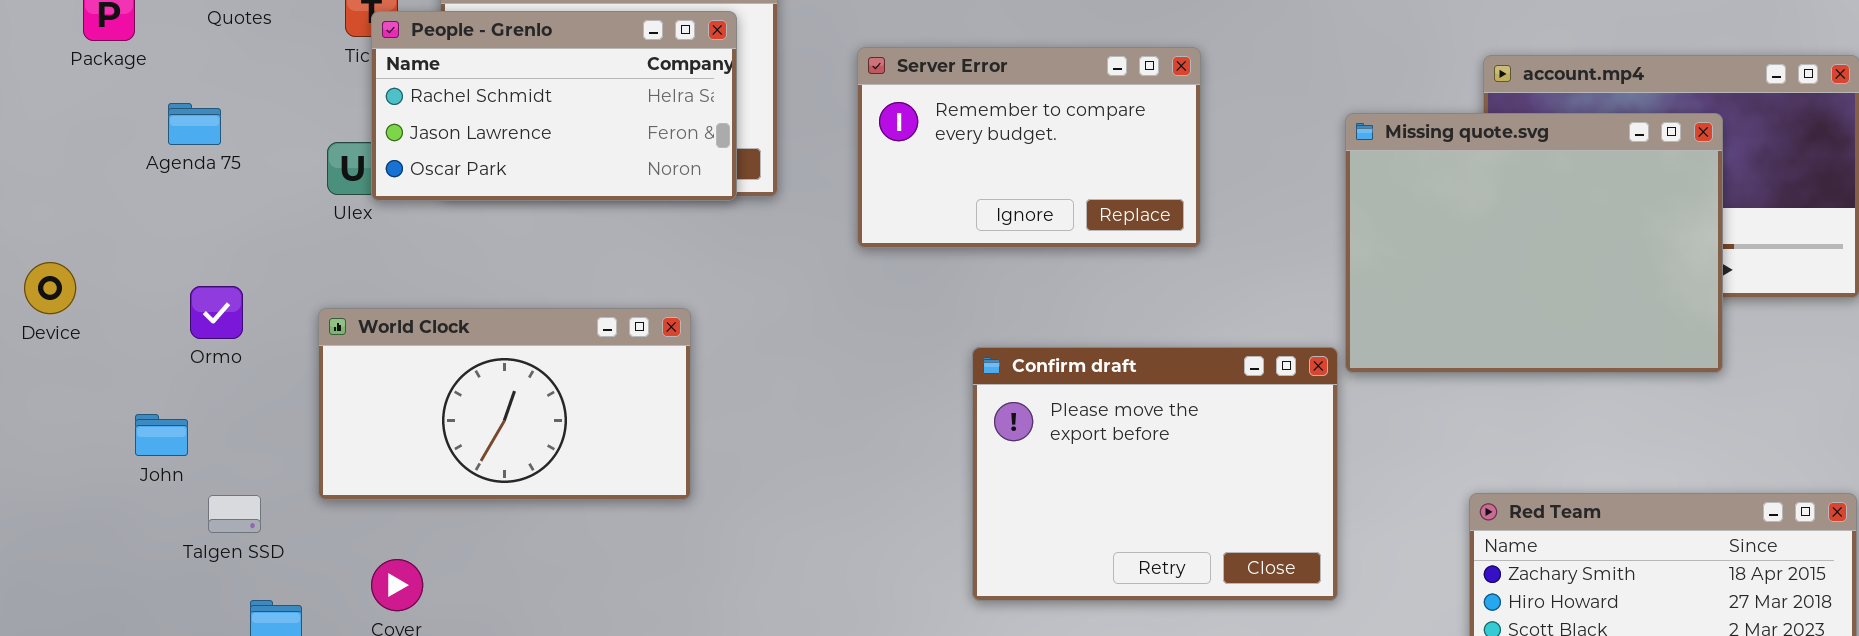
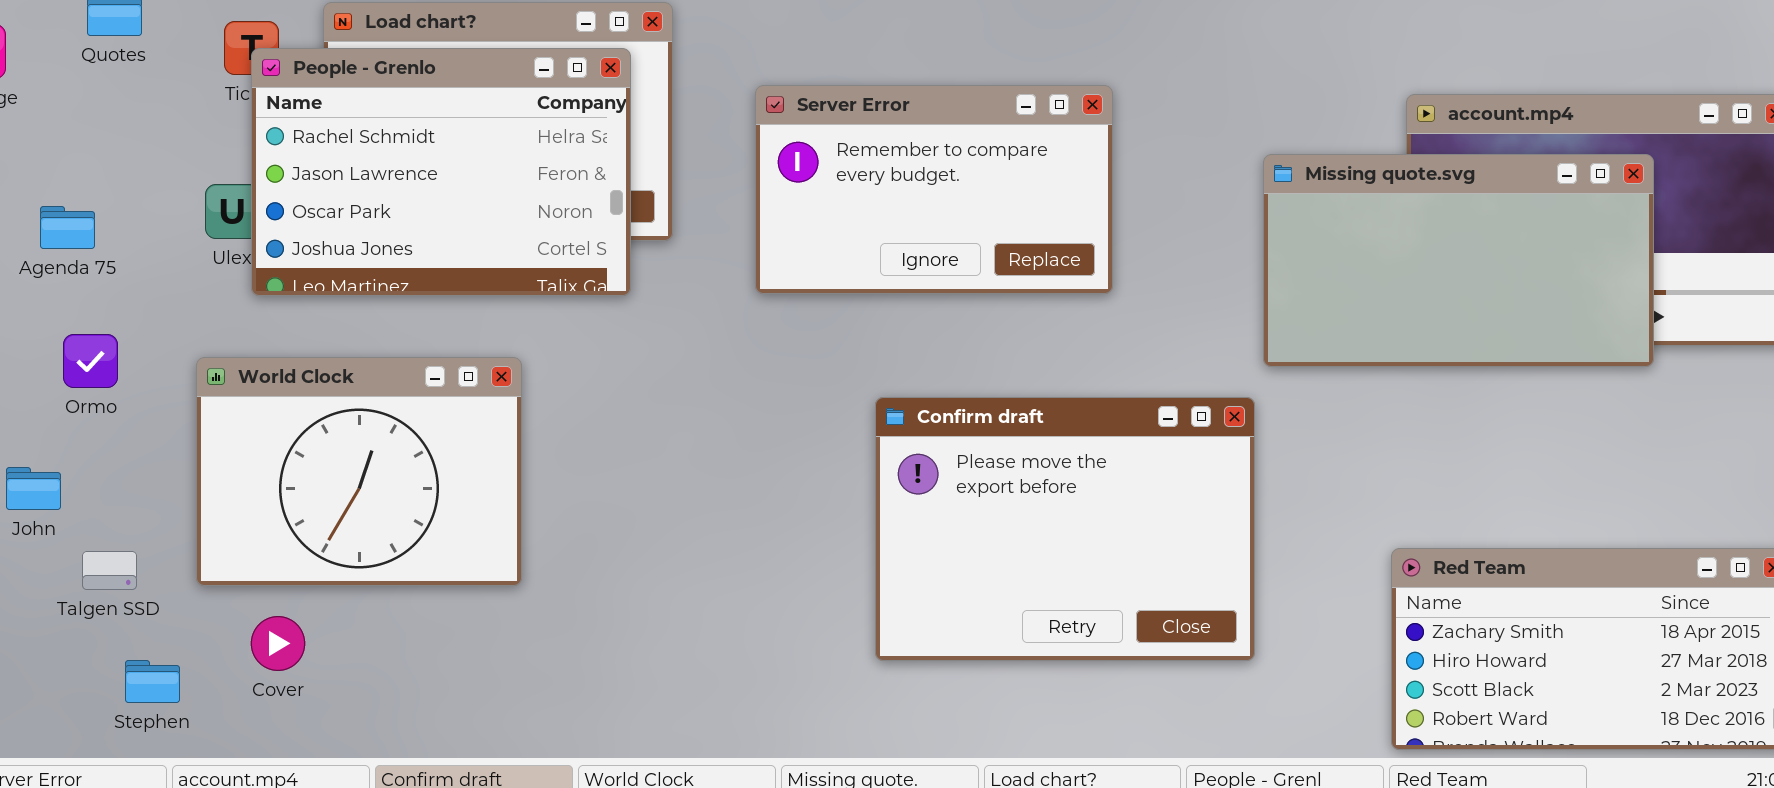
People - Grenlo: [371,11,737,201] -> [251,48,631,296], resized
Agenda 75: [168,103,221,145] -> [40,206,95,249], moved
Missing quote.svg: [1345,113,1723,373] -> [1263,154,1654,367], resized
World Clock: [318,308,691,500] -> [196,357,522,586], resized

